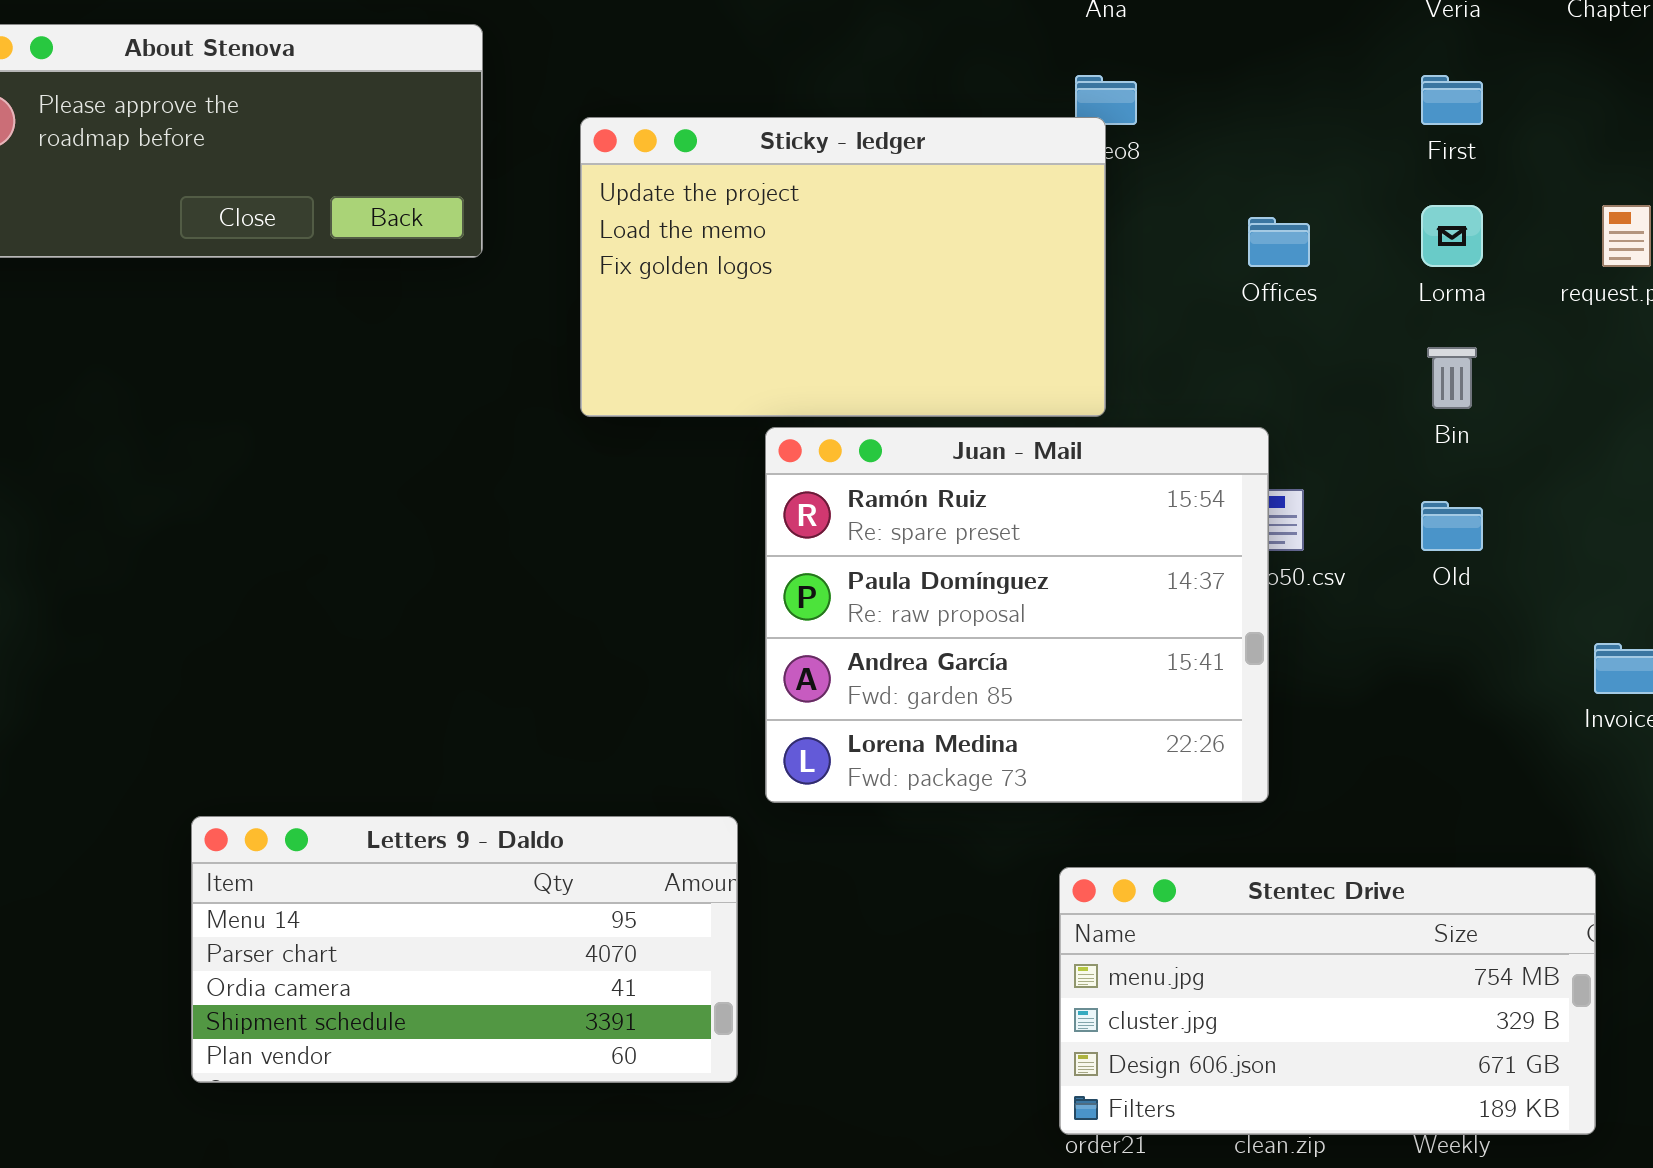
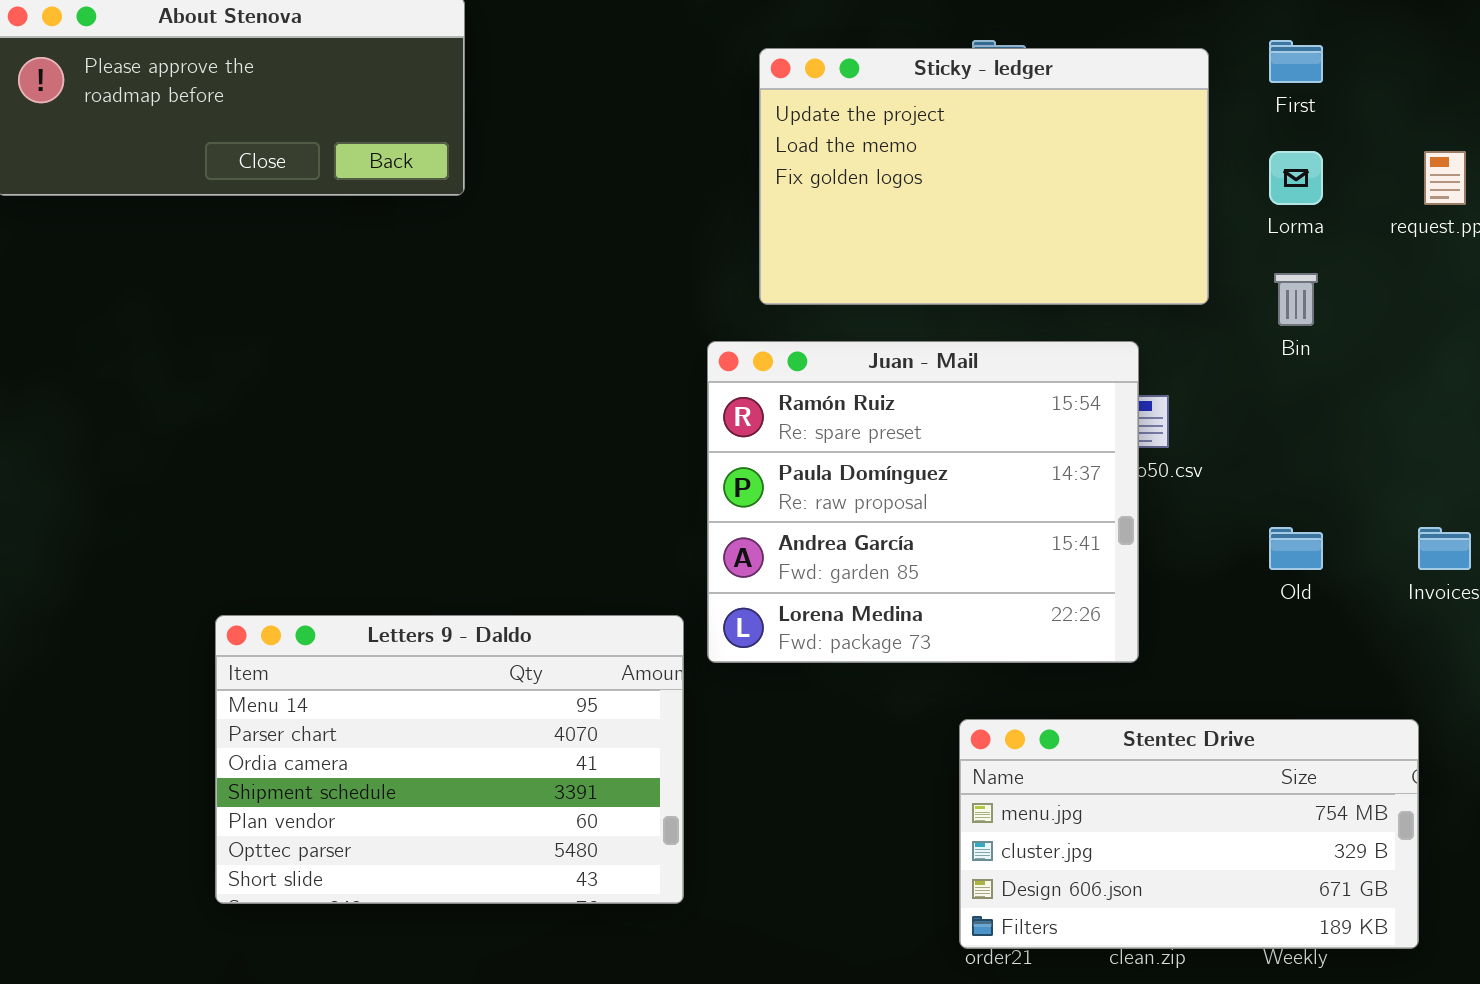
Sticky - ledger: [580,117,1106,417] -> [759,48,1209,305], moved
Old: [1421,501,1483,551] -> [1269,527,1323,570], moved
Letters 9 - Daldo: [191,816,738,1083] -> [215,615,684,904], resized

